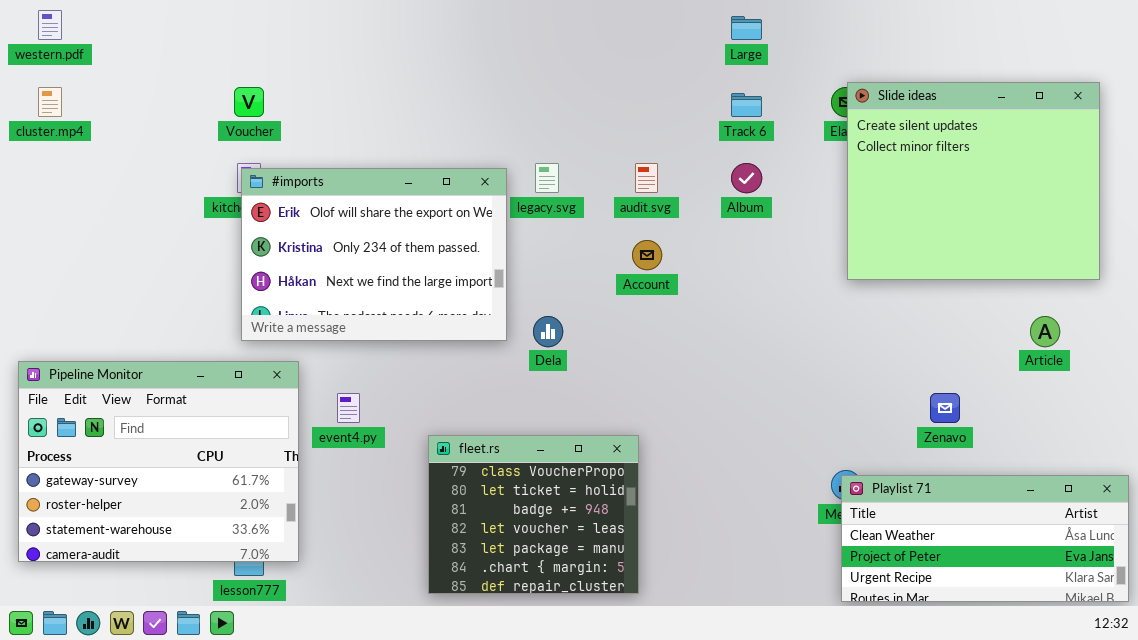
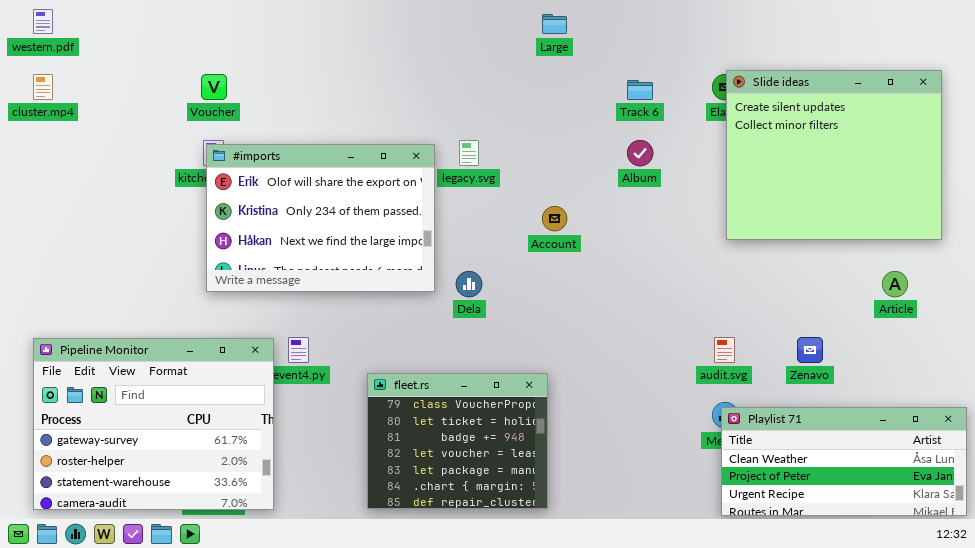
Large: [731,16,762,40] -> [542,14,567,34], moved
audit.svg: [635,163,658,193] -> [714,337,735,363], moved
Pipeline Monitor: [18,361,299,562] -> [33,338,274,510], moved

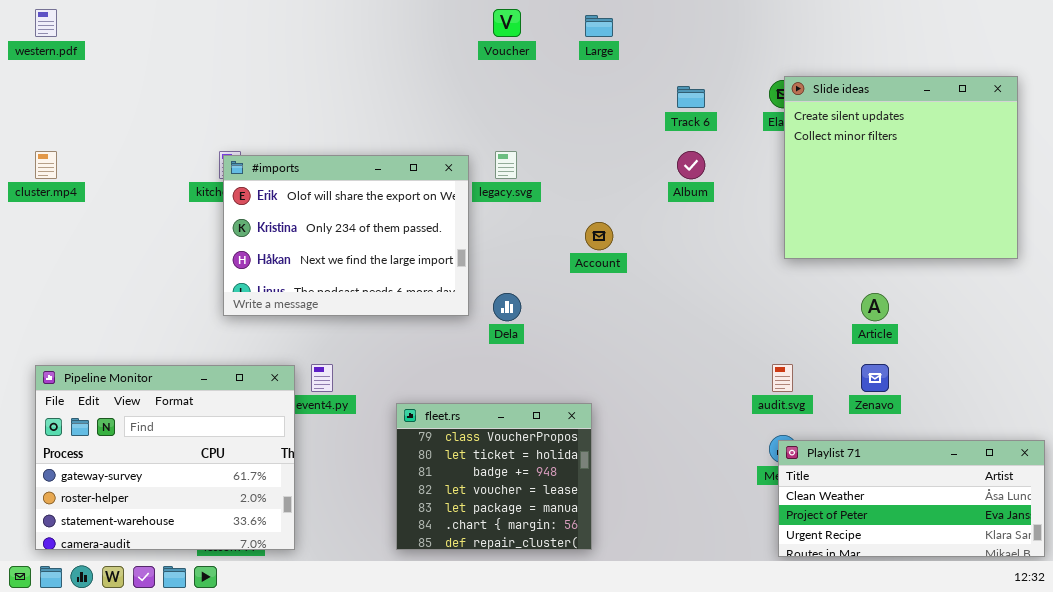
cluster.mp4: [33,74,53,100] -> [35,151,57,179], moved
Voucher: [201,74,227,100] -> [493,9,521,37], moved
Article: [882,271,908,297] -> [861,293,889,321], moved

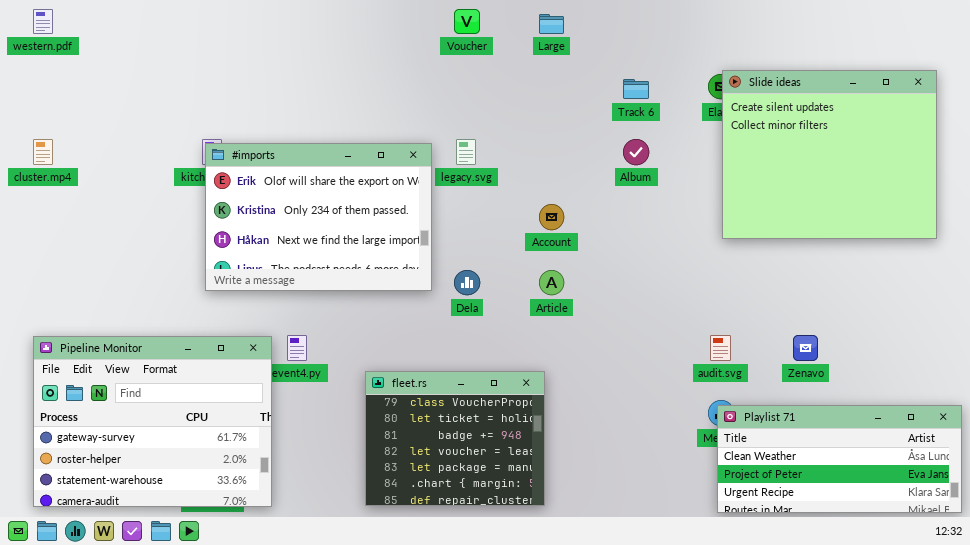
Article: [861,293,889,321] -> [539,270,564,295], moved

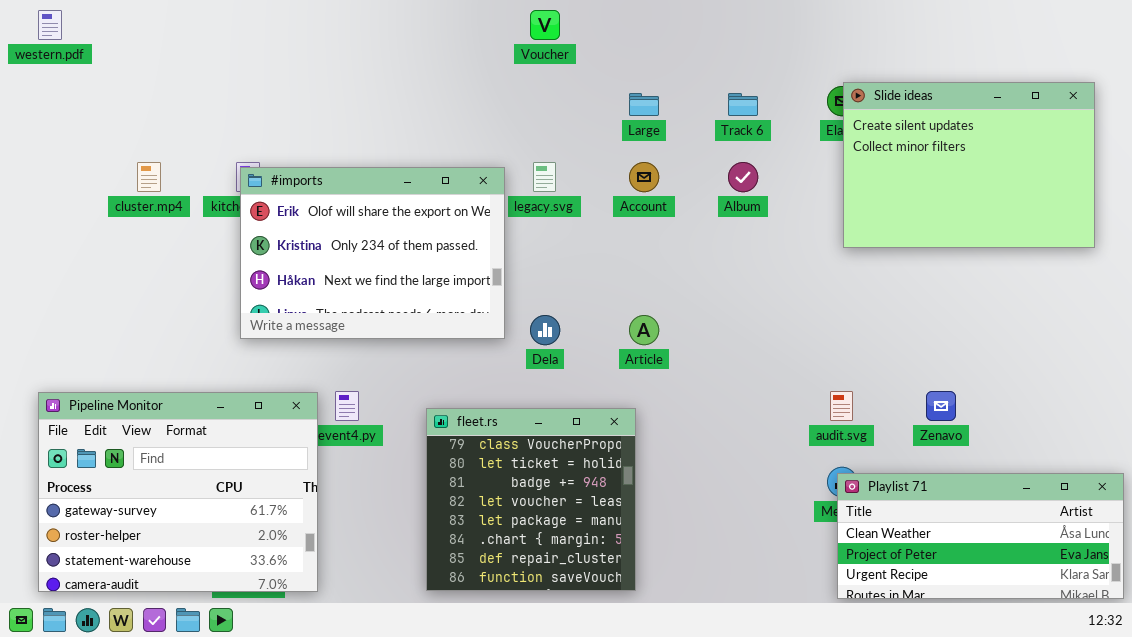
Large: [539,14,564,34] -> [629,93,659,116], moved
Slide ideas: [722,70,937,239] -> [843,82,1095,248], resized
cluster.mp4: [33,139,53,165] -> [137,162,161,192], moved
Account: [539,204,564,230] -> [629,162,659,192], moved
fleet.rs: [365,371,545,506] -> [426,408,636,591], resized

